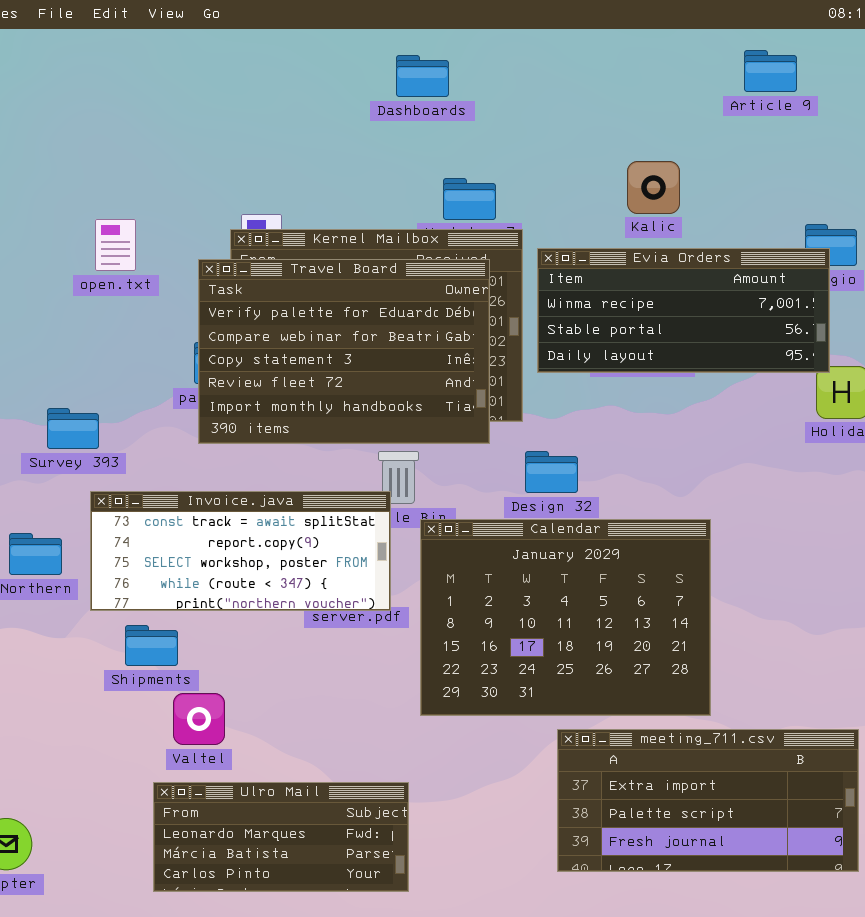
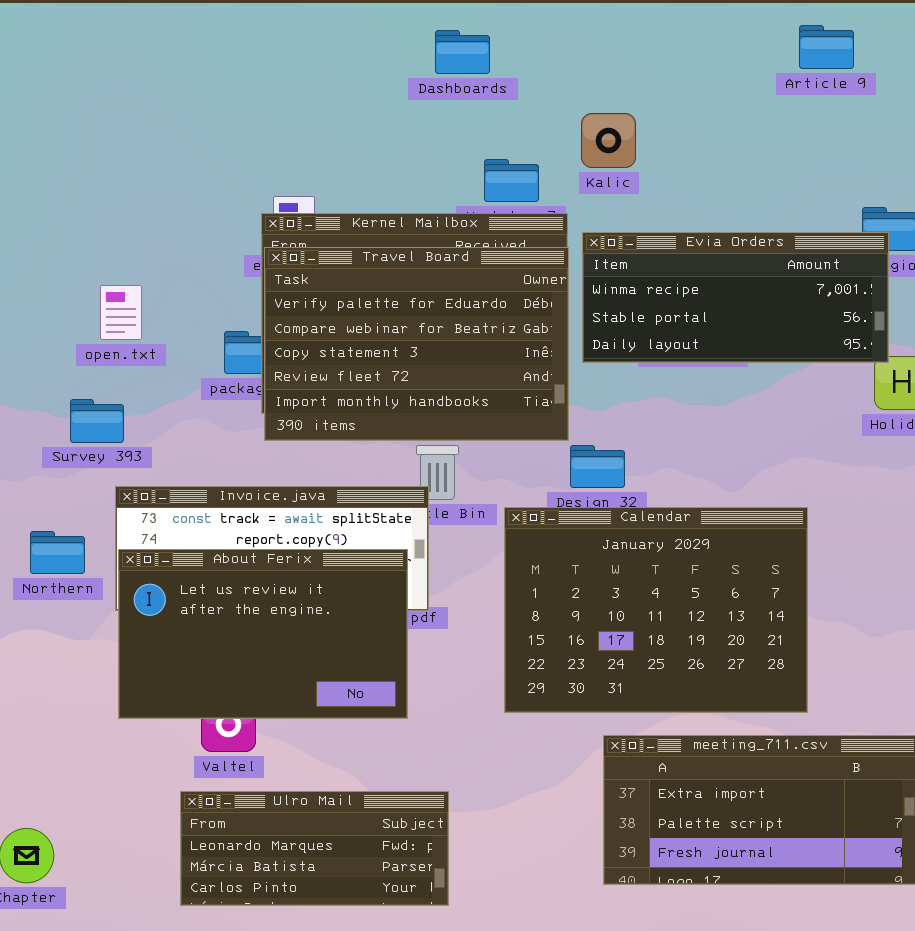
Kalic: [627,161,680,214] -> [581,113,636,168], moved
open.txt: [95,219,136,271] -> [100,285,142,340], moved
Travel Board: [198,259,490,444] -> [264,247,569,441], moved
Calendar: [420,519,711,716] -> [504,507,808,713], moved
About Ferix: none -> [118,549,408,719], opened

